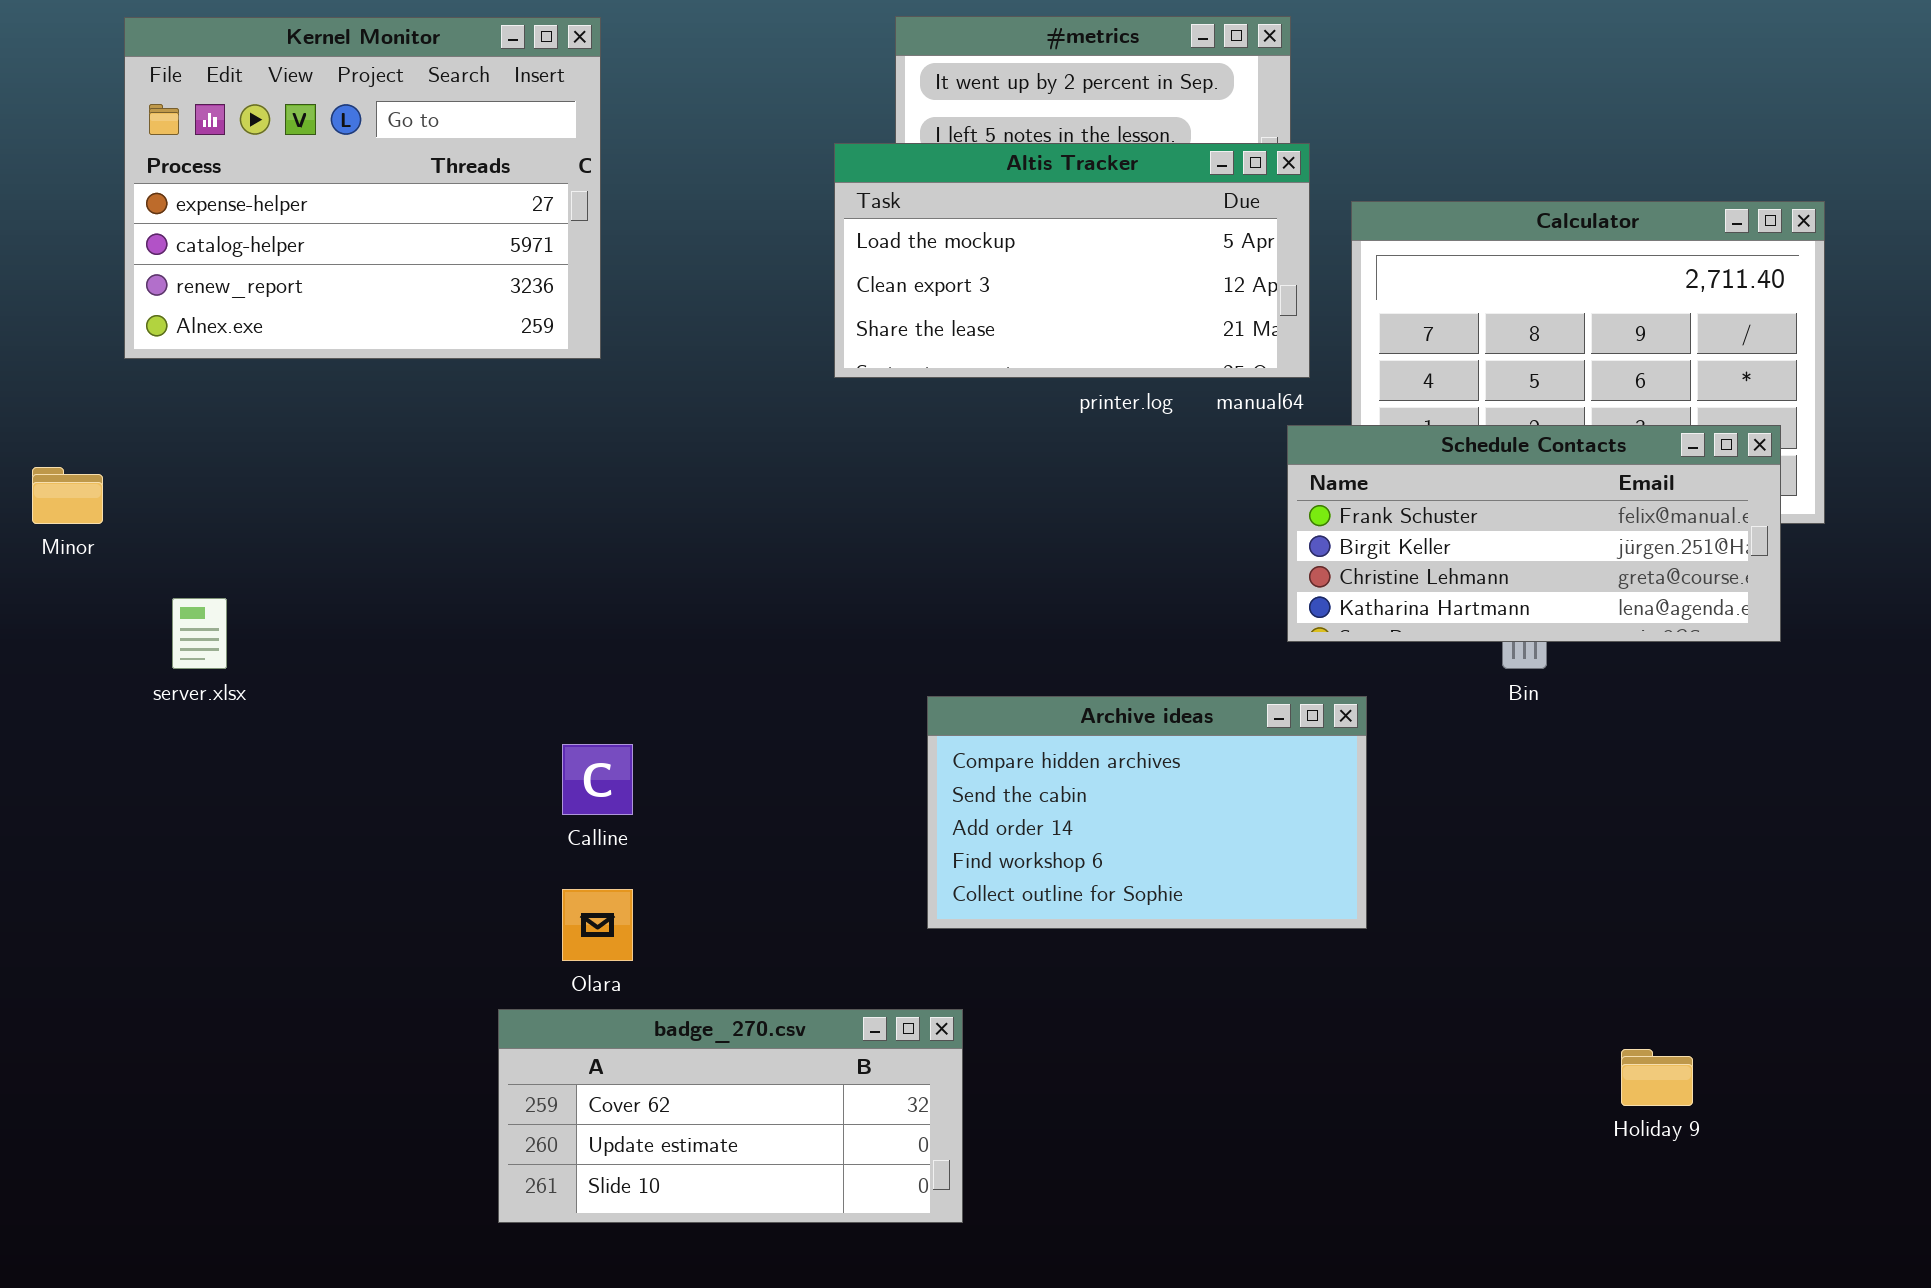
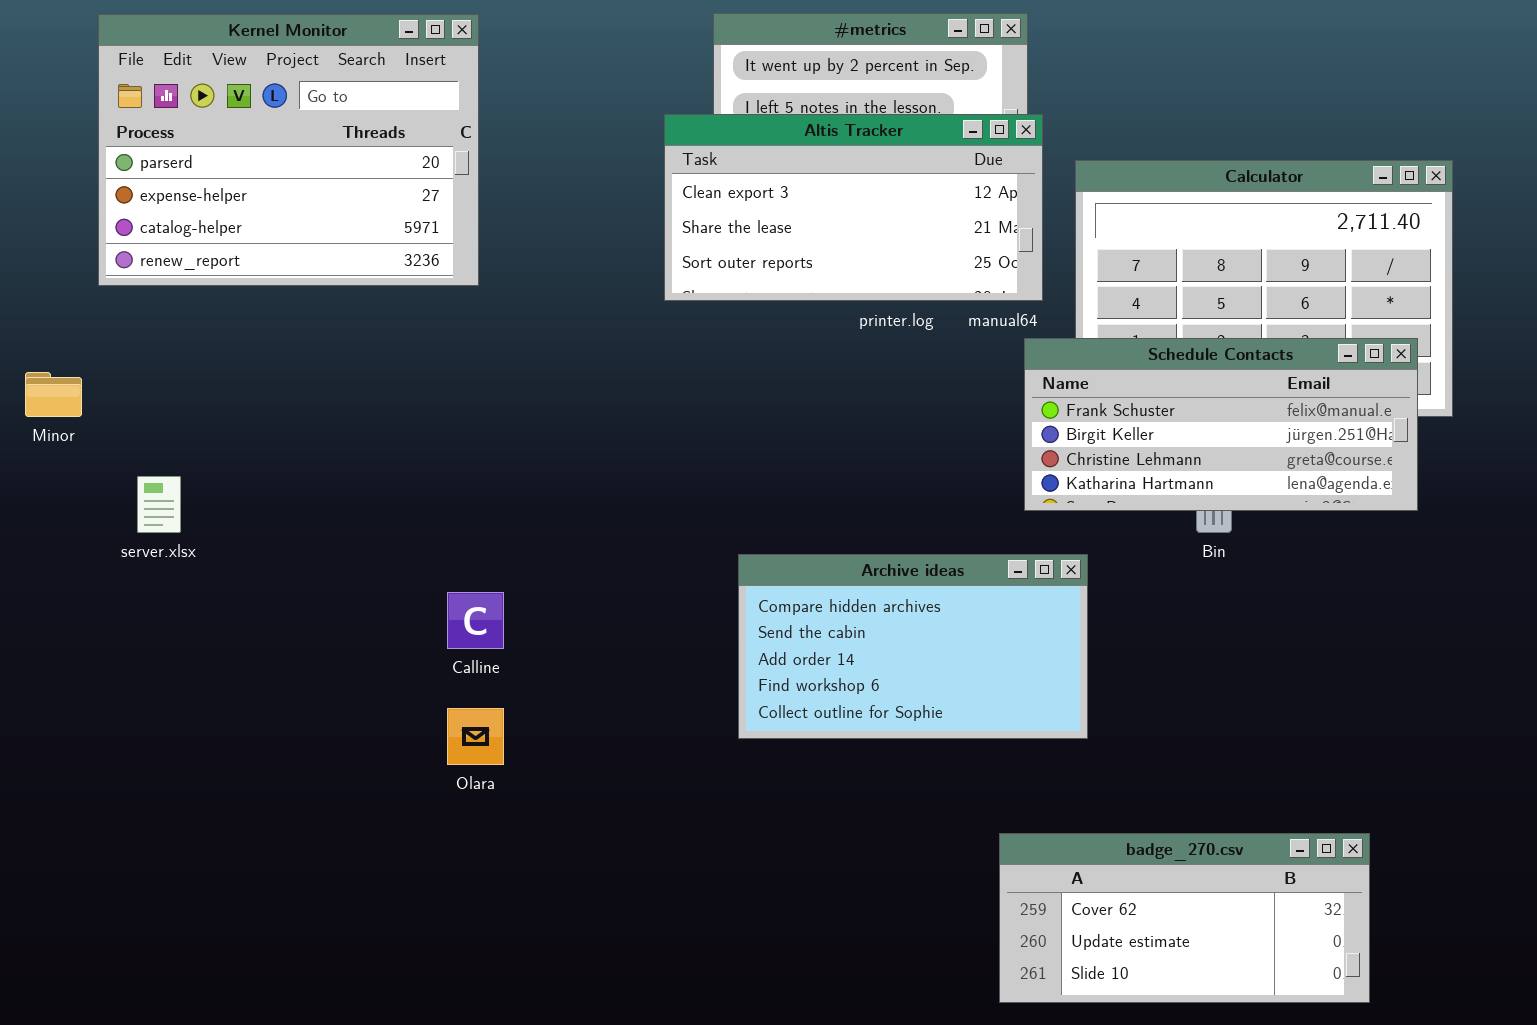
Kernel Monitor: [124,17,601,359] -> [98,14,479,286], scrolled up 1 row
Altis Tracker: [834,143,1310,378] -> [664,114,1043,301], scrolled down 1 row
badge_270.csv: [498,1009,963,1223] -> [999,833,1370,1003], moved

